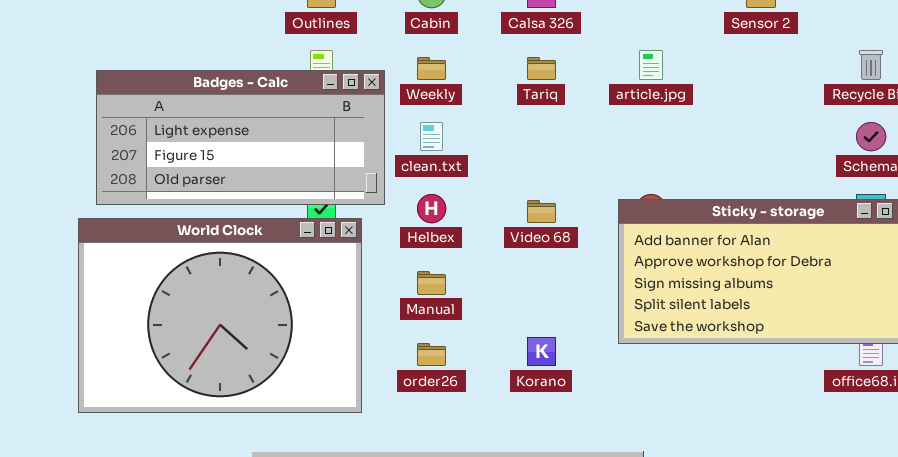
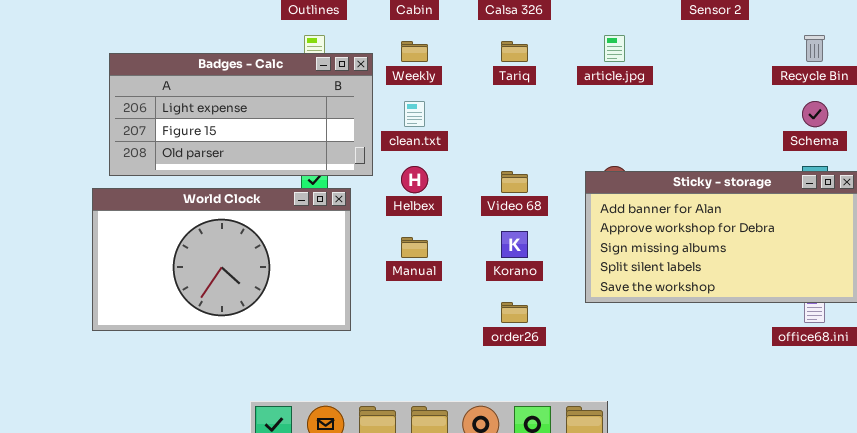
World Clock: [78,218,362,413] -> [92,188,351,331], resized
Korano: [527,337,556,366] -> [501,231,528,258], moved
order26: [417,343,446,366] -> [501,302,528,323], moved

